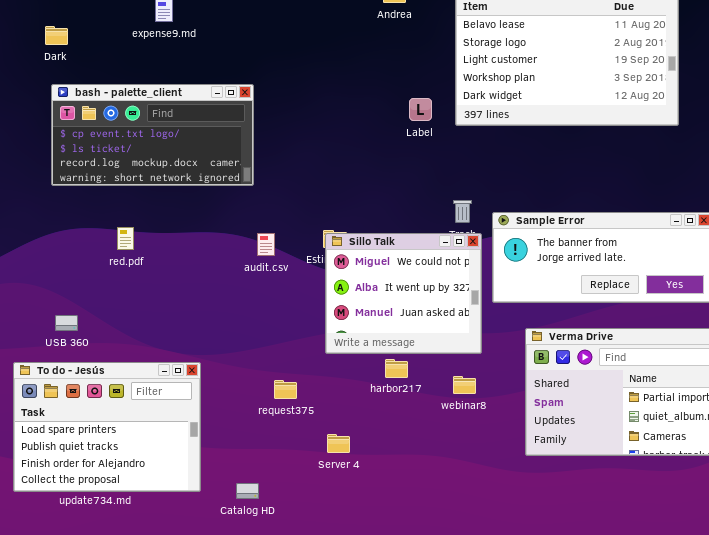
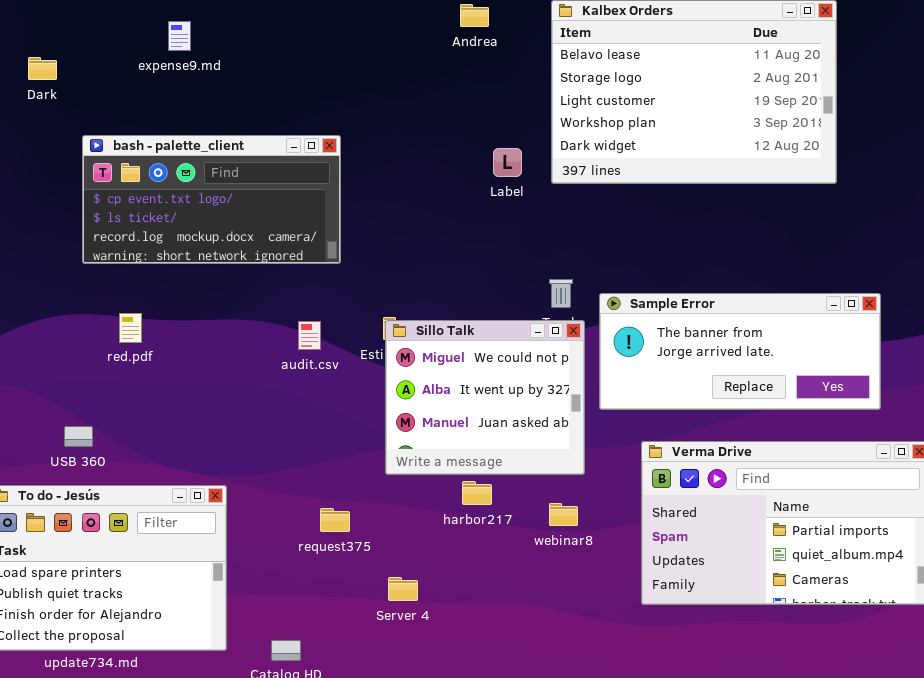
bash - palette_client: [51,84,254,186] -> [82,135,341,264], moved
USB 360: [55,315,78,331] -> [64,426,93,447], moved

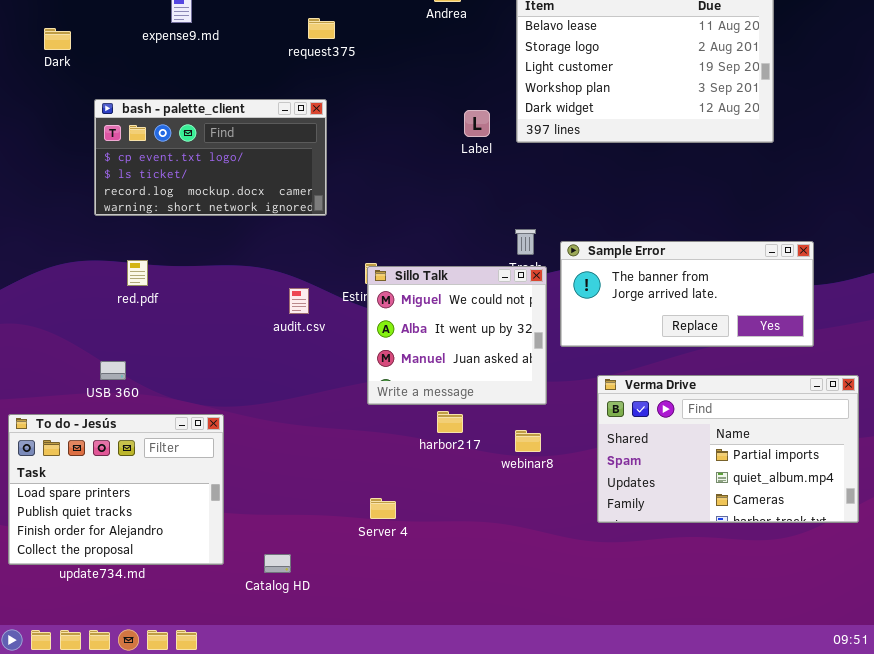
audit.csv: [298,321,321,350] -> [289,288,309,314], moved
USB 360: [64,426,93,447] -> [100,361,126,380], moved
request375: [320,508,350,532] -> [308,18,335,39], moved

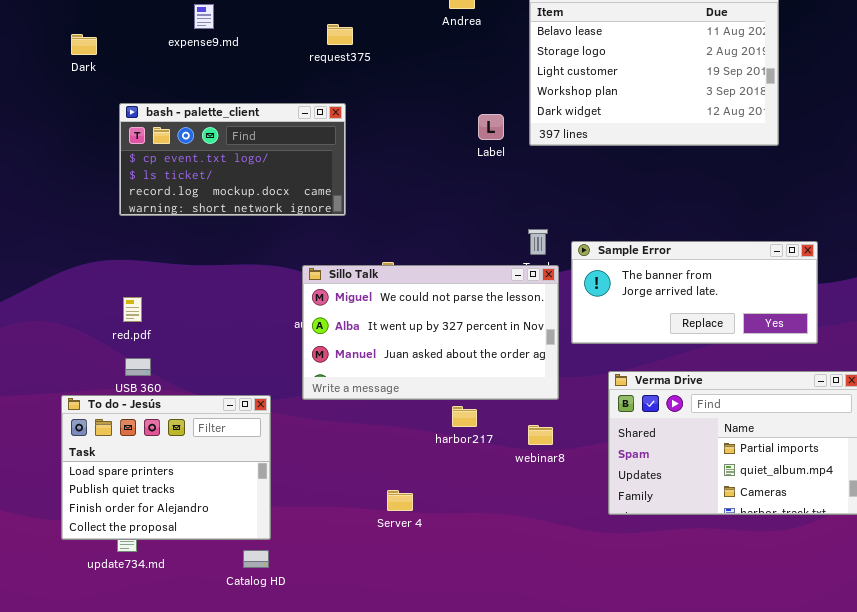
red.pdf: [127,260,148,286] -> [123,297,142,322], moved
Sillo Talk: [367,266,547,405] -> [302,265,559,400], resized
To do - Jesús: [8,414,224,565] -> [61,395,271,540], moved
Catalog HD: [264,554,291,573] -> [243,550,269,568], moved

